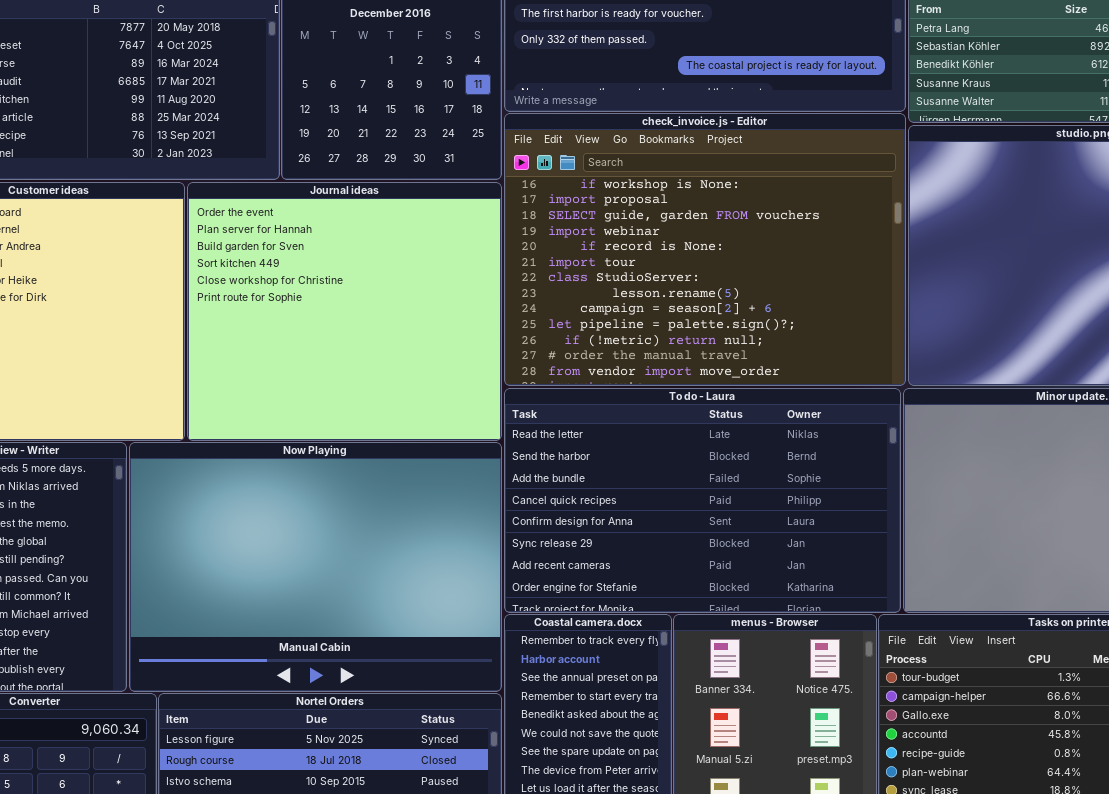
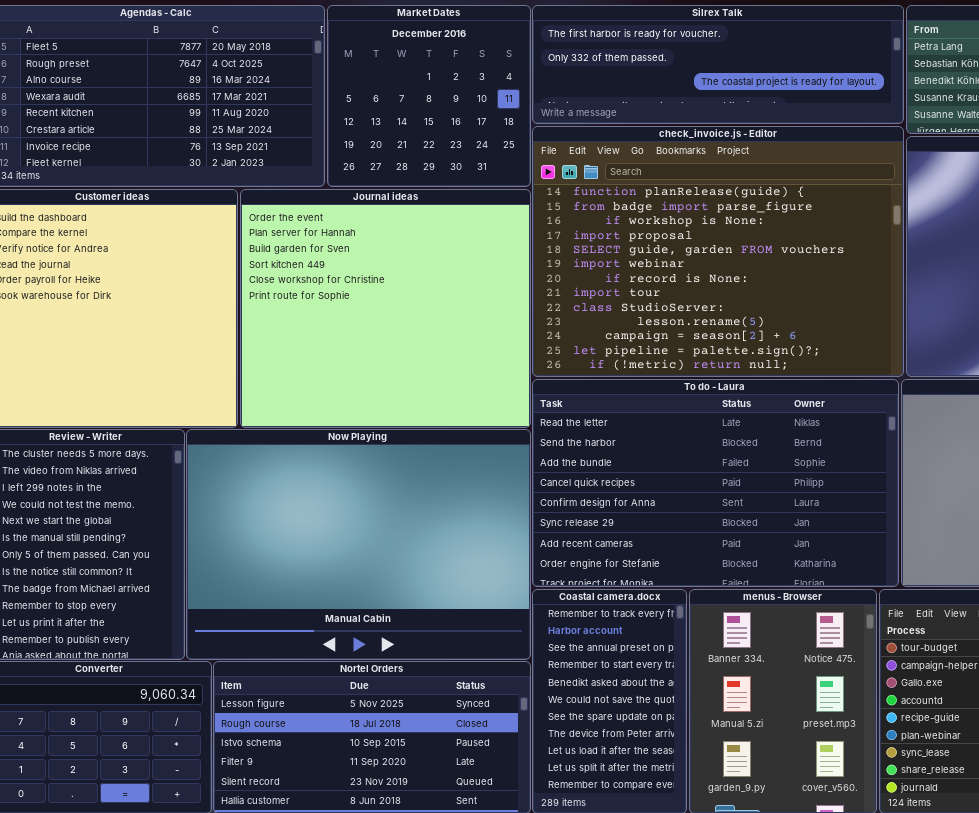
check_invoice.js - Editor: [504,113,906,386] -> [532,126,904,377], scrolled up 2 rows

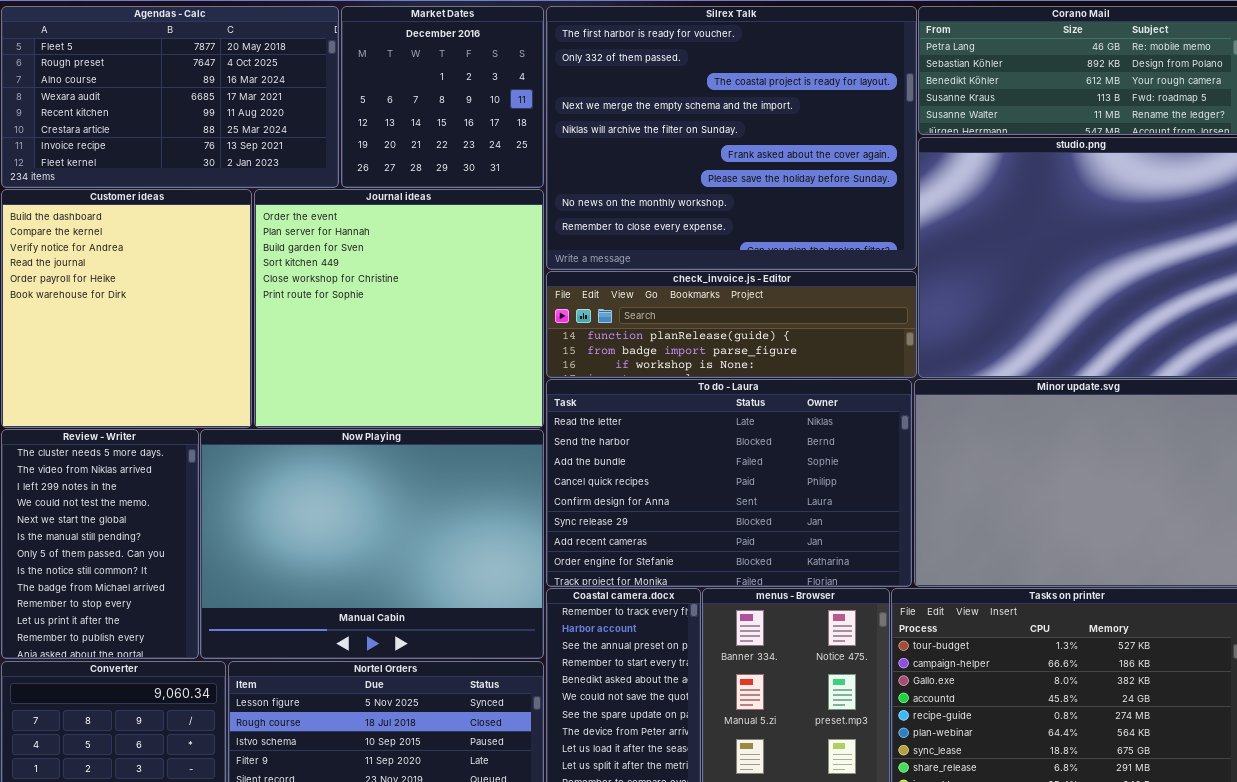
Silrex Talk: [532,5,904,124] -> [546,6,917,270], resized
check_invoice.js - Editor: [532,126,904,377] -> [546,271,917,378], resized

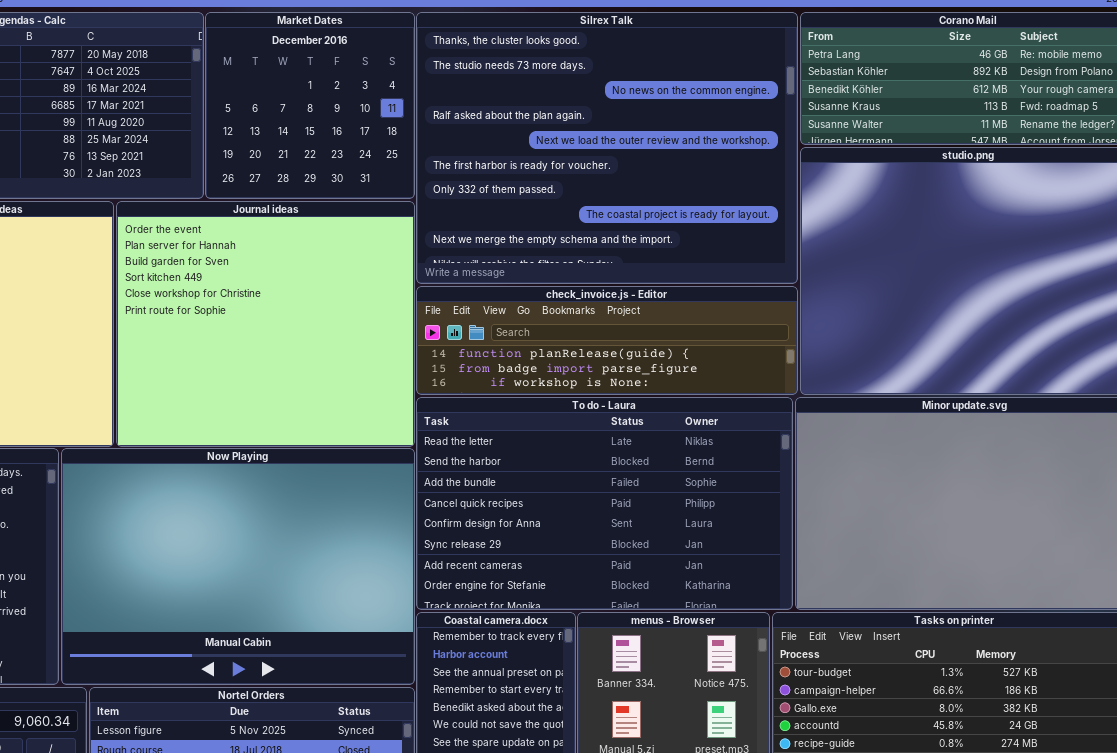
Silrex Talk: [546,6,917,270] -> [416,12,798,284], scrolled up 5 rows

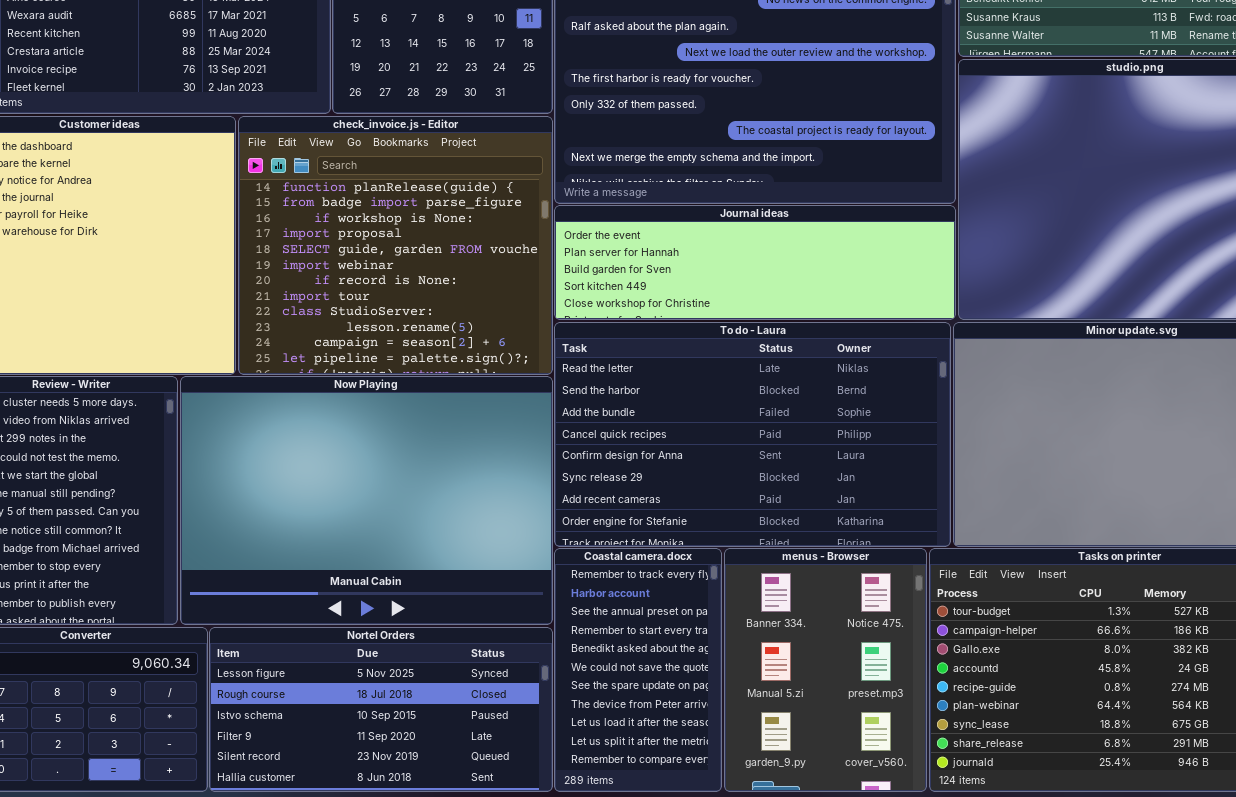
Journal ideas: [116,201,415,447] -> [554,205,956,320], moved, resized
check_invoice.js - Editor: [416,286,798,395] -> [238,116,553,375], moved, resized

